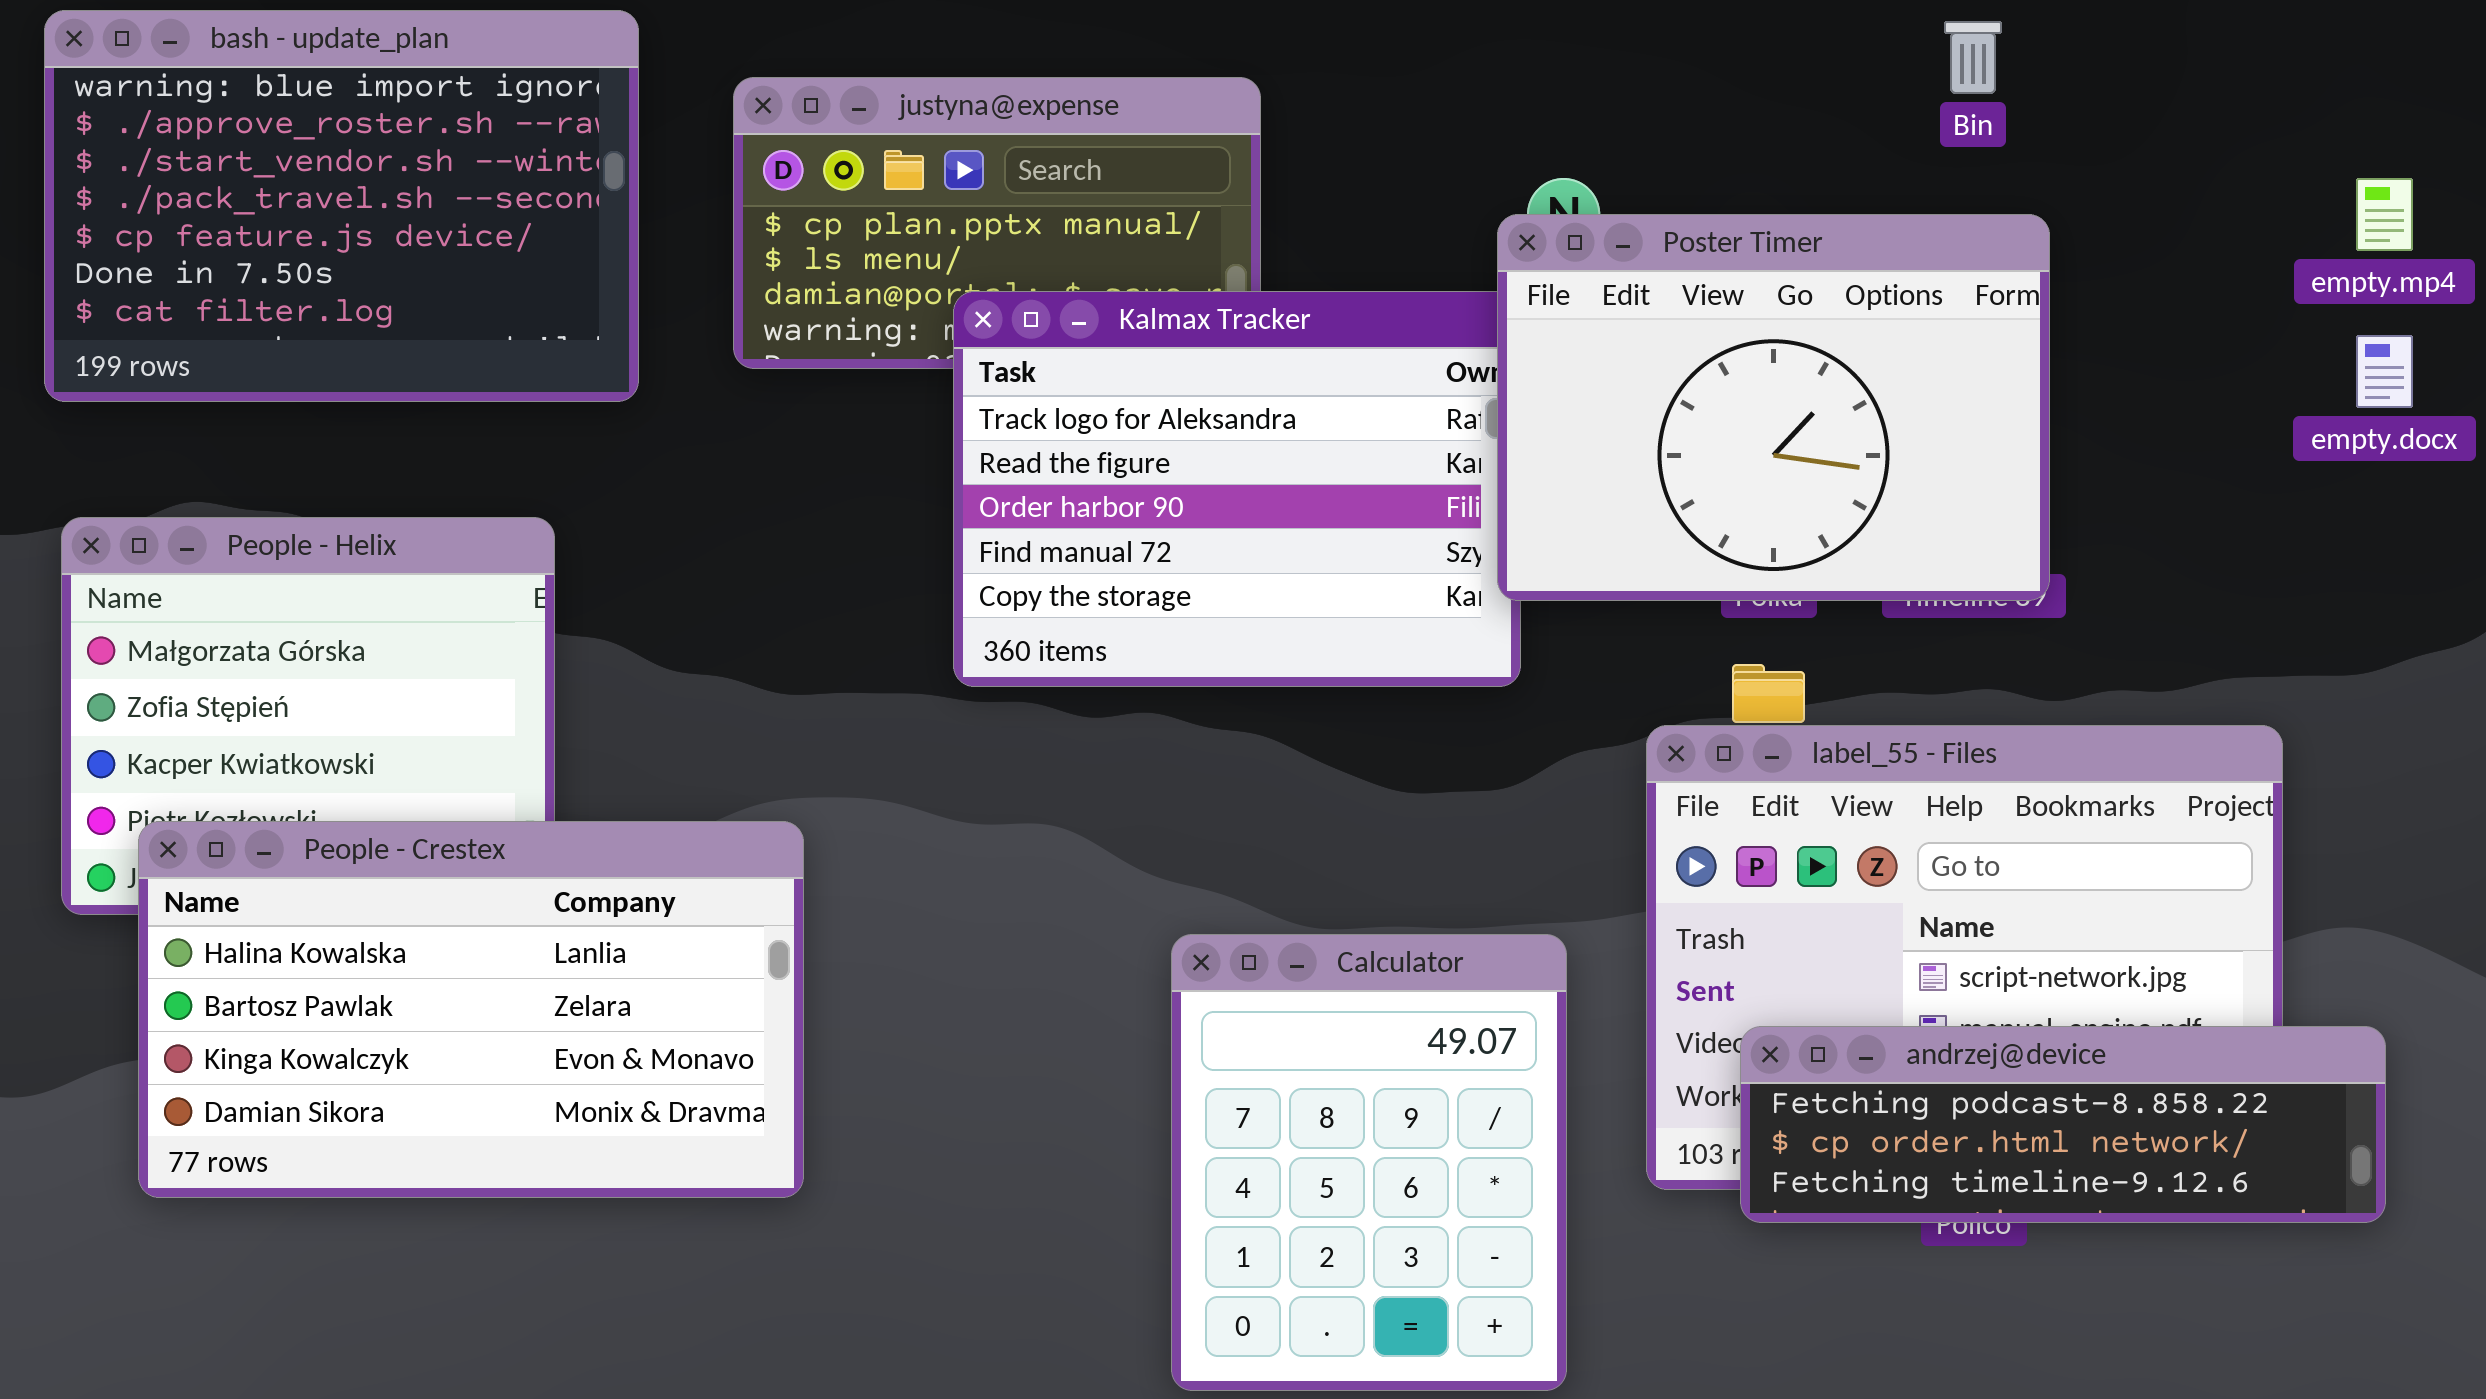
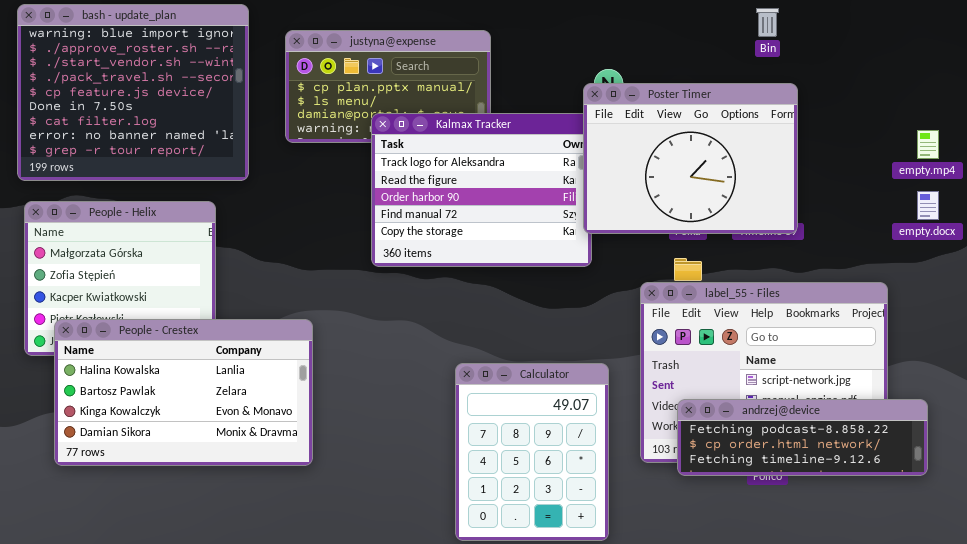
bash - update_plan: [44,10,639,402] -> [17,4,249,181], resized
empty.mp4: [2356,178,2413,251] -> [917,130,939,159], moved
empty.docx: [2356,335,2413,408] -> [917,191,939,220], moved

